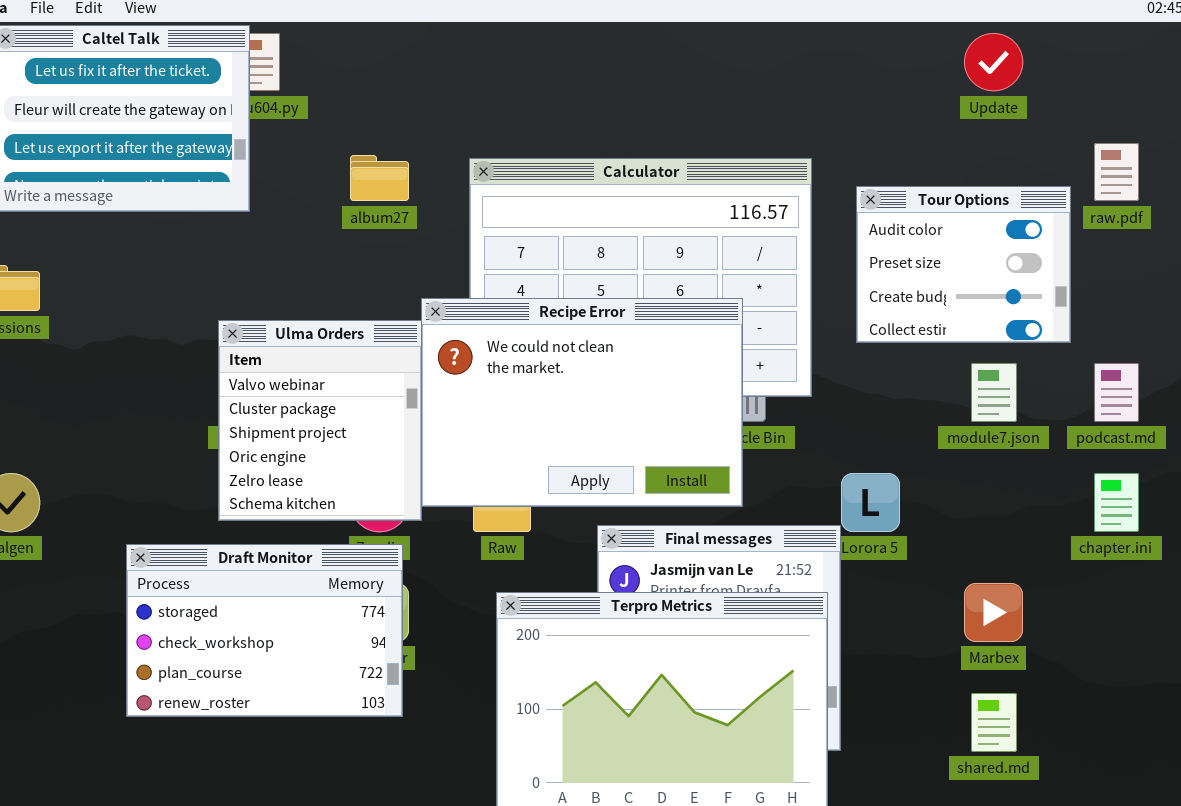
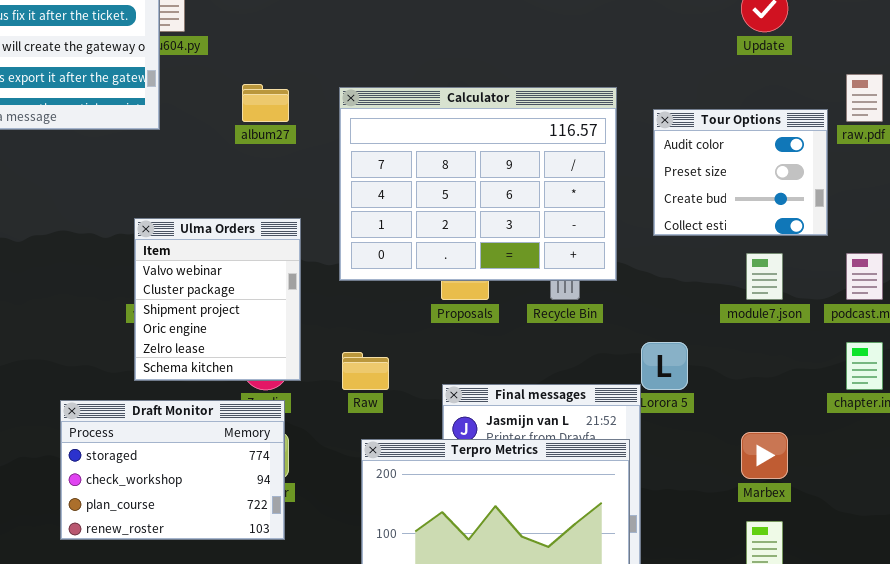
Recipe Error: [421,298,743,507] -> none, closed

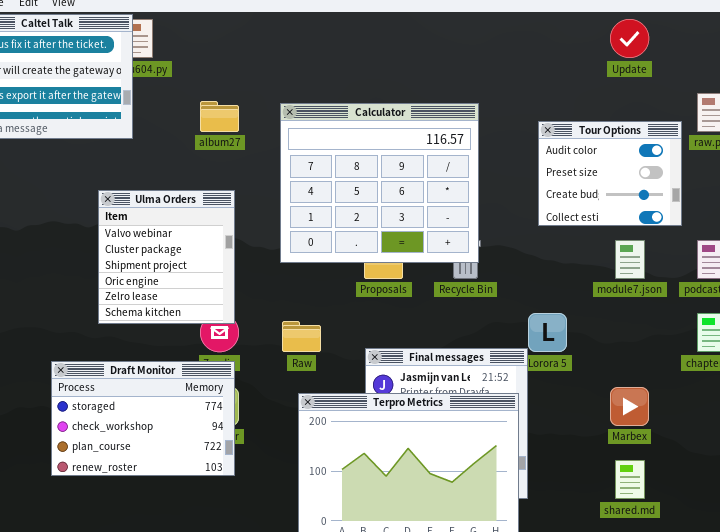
Calculator: [339,87,617,281] -> [280,103,479,263], resized
Ulma Orders: [134,218,301,381] -> [98,190,235,324], moved

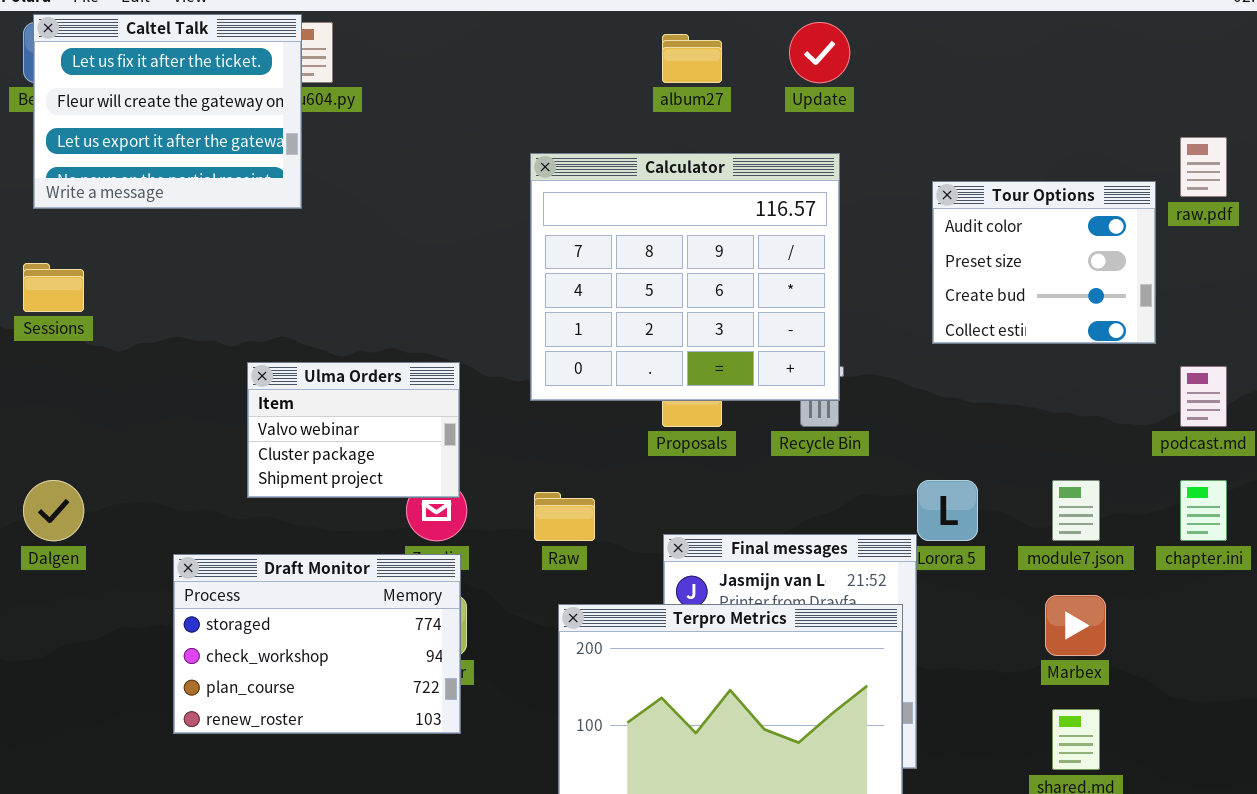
Update: [610,19,649,58] -> [789,22,850,83], moved
album27: [200,101,239,132] -> [662,34,722,83], moved
Ulma Orders: [98,190,235,324] -> [247,362,460,498], resized
module7.json: [615,240,645,279] -> [1052,480,1100,541], moved

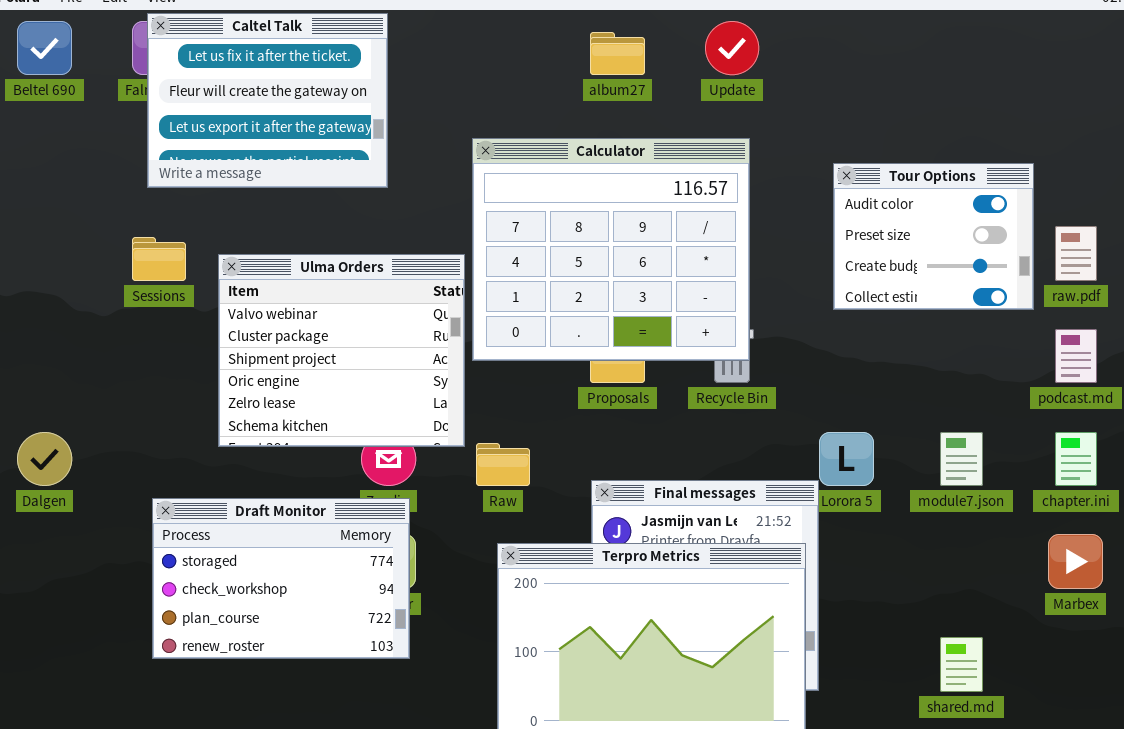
Caltel Talk: [33,14,302,209] -> [147,13,388,188], moved
raw.pdf: [1180,137,1227,197] -> [1055,226,1097,281], moved
Sessions: [23,263,84,312] -> [132,237,186,281], moved
Ulma Orders: [247,362,460,498] -> [218,254,465,447], resized
Marbex: [1045,595,1106,656] -> [1048,534,1103,589], moved

